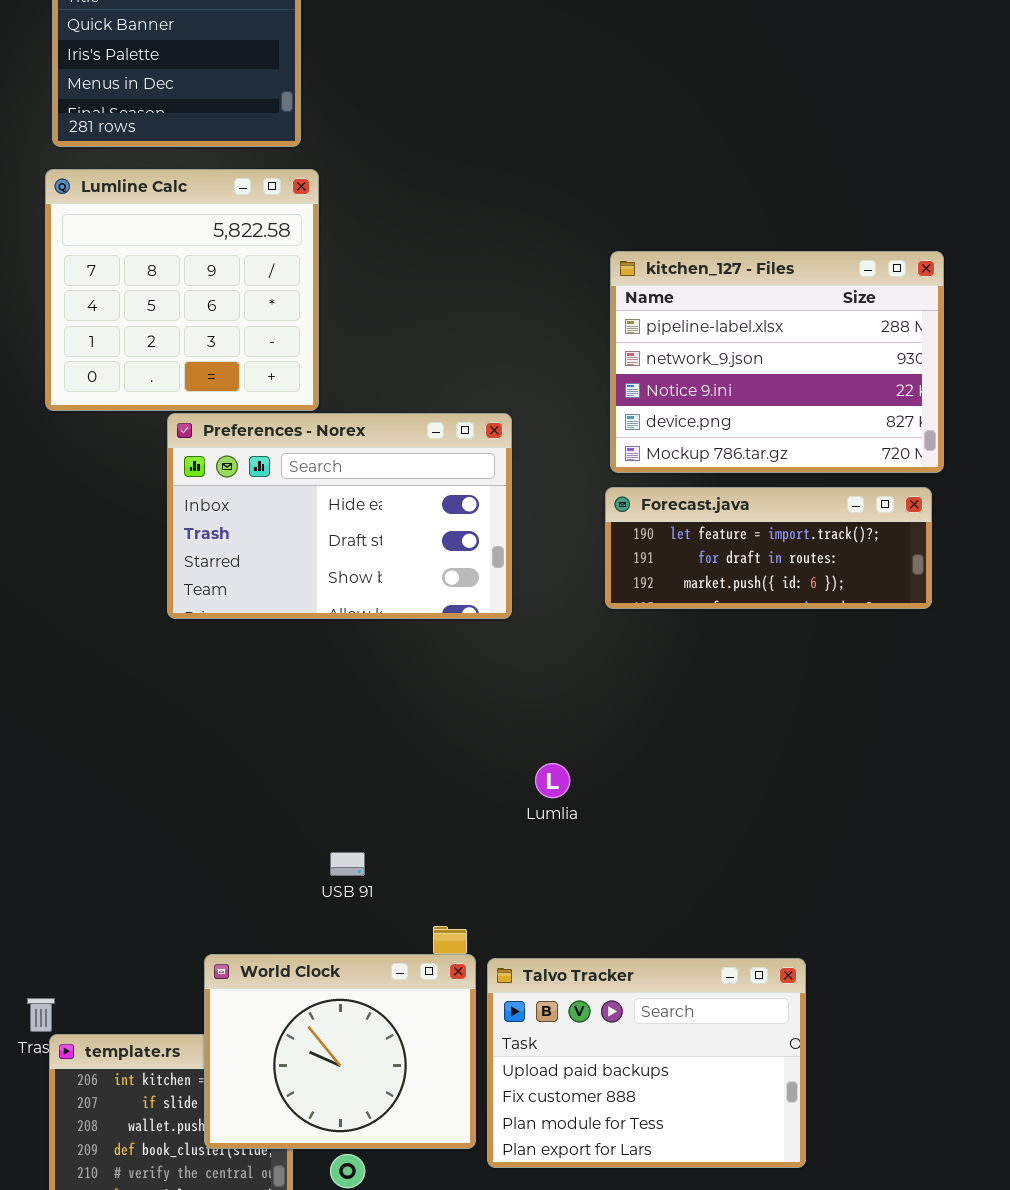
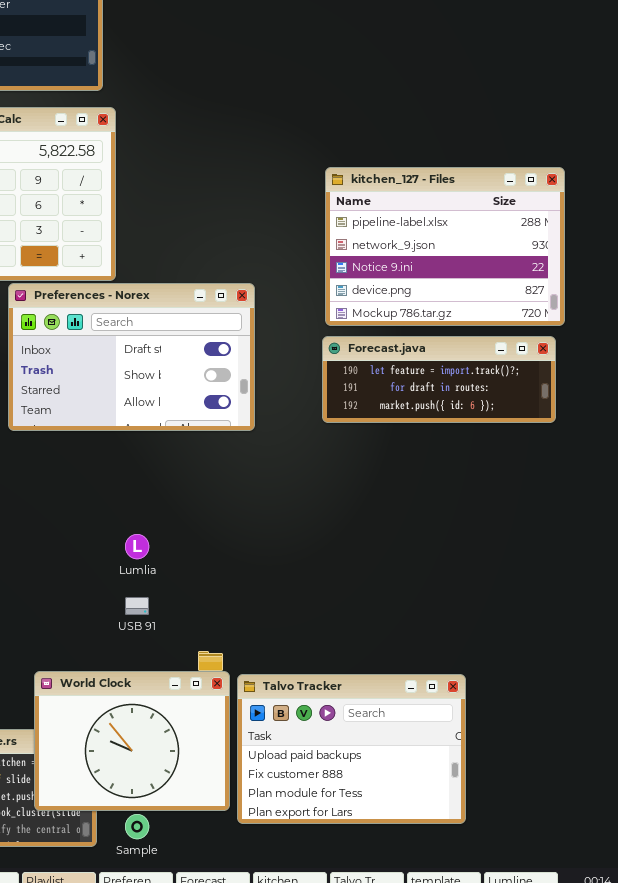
Preferences - Norex: [167,413,512,619] -> [8,283,255,431], scrolled down 1 row
Lumlia: [535,763,570,798] -> [125,534,149,559], moved

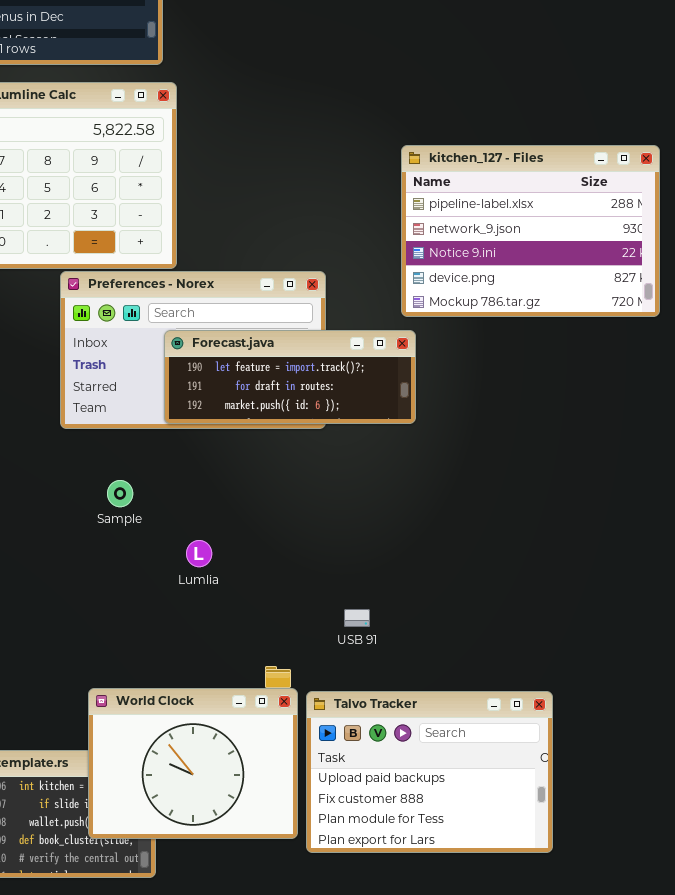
Forecast.java: [322,336,556,423] -> [164,330,416,424], moved
USB 91: [125,597,149,615] -> [344,609,370,627], moved
Sample: [125,814,149,839] -> [107,480,133,507], moved

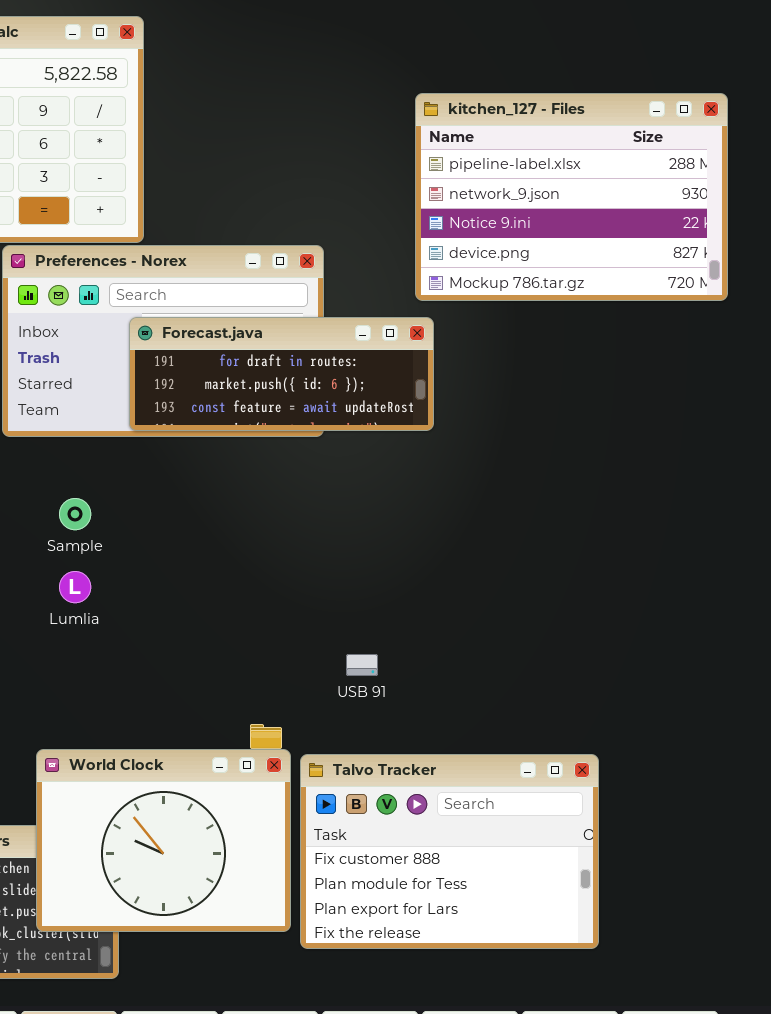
Forecast.java: [164,330,416,424] -> [129,317,434,431], scrolled down 1 row
Lumlia: [186,540,212,567] -> [59,571,91,603], moved
Talvo Tracker: [306,691,553,853] -> [300,754,599,949], scrolled down 1 row

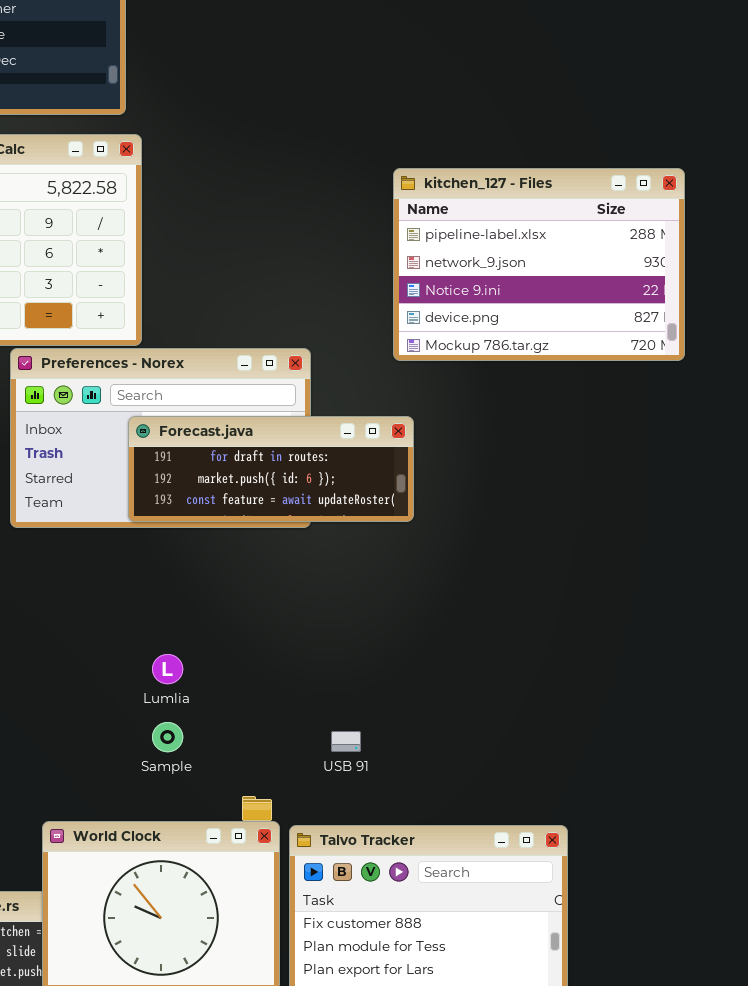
kitchen_127 - Files: [415,93,728,301] -> [393,168,685,361], moved
Sample: [59,498,91,530] -> [152,722,183,752], moved
Lumlia: [59,571,91,603] -> [152,654,183,684], moved

